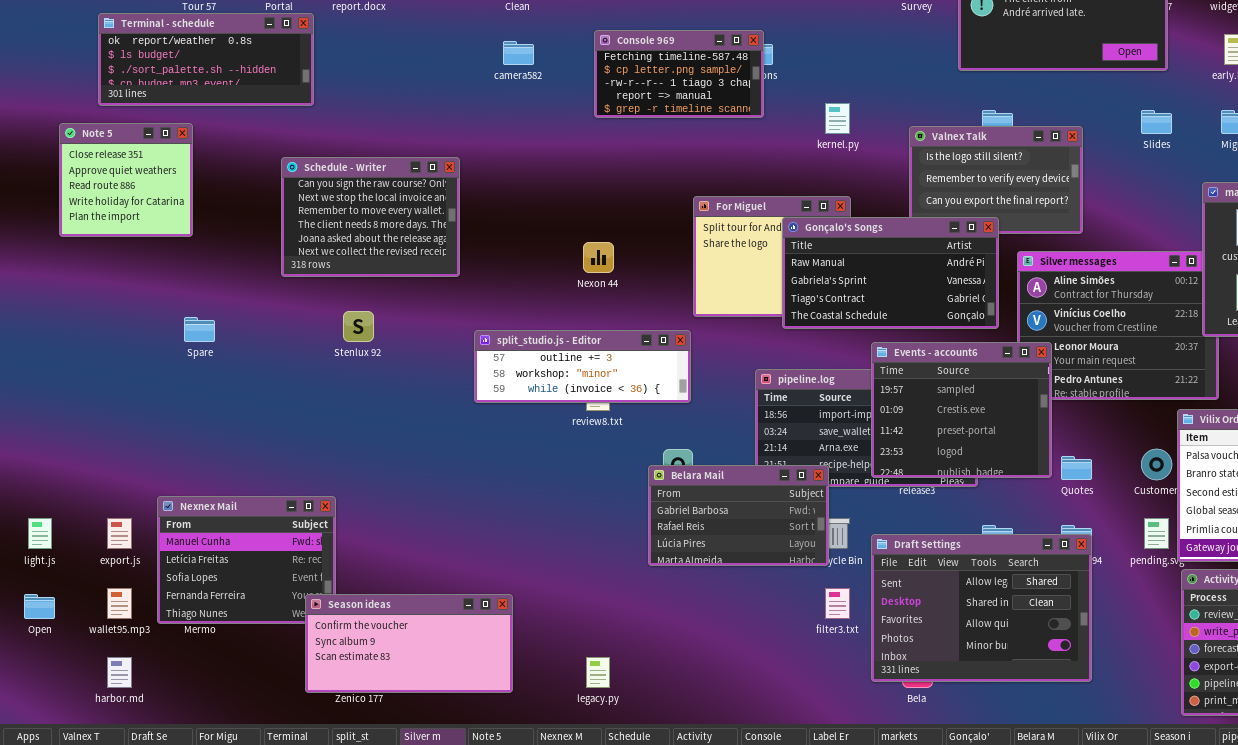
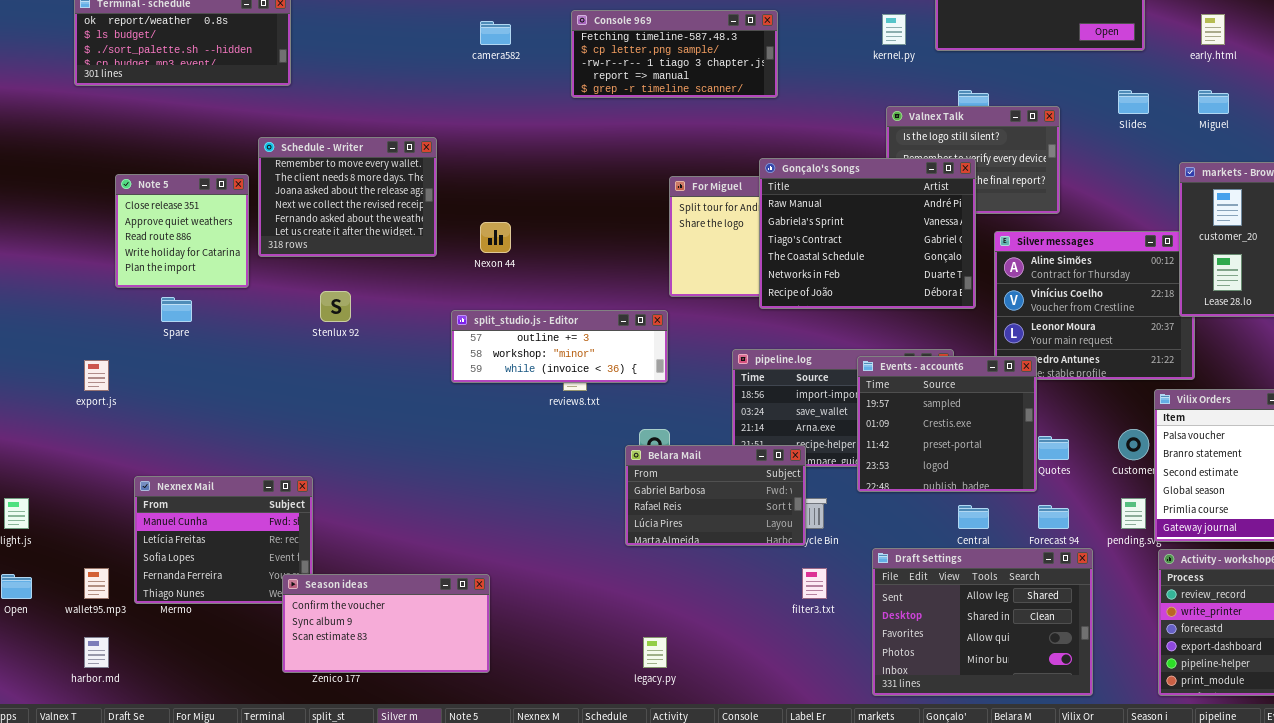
Console 969: [594,30,764,118] -> [571,10,778,98], resized
kernel.py: [825,103,850,134] -> [882,14,906,45], moved
Note 5: [59,123,193,237] -> [115,174,249,288], moved
Schedule - Writer: [281,157,460,277] -> [258,137,437,257], scrolled down 2 rows
Gonçalo's Songs: [782,217,999,329] -> [759,158,976,309], resized
Nexon 44: [583,242,614,273] -> [480,222,511,253], moved
Events - account6: [871,342,1052,478] -> [857,356,1037,492], moved
export.js: [107,518,132,549] -> [84,360,109,391], moved
Draft Settings: [871,534,1092,682] -> [872,548,1093,696], moved
legacy.py: [586,657,610,688] -> [643,637,667,668], moved

